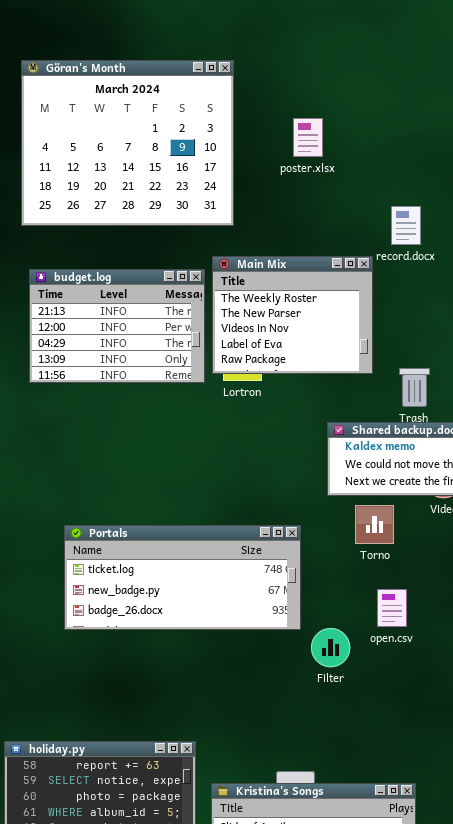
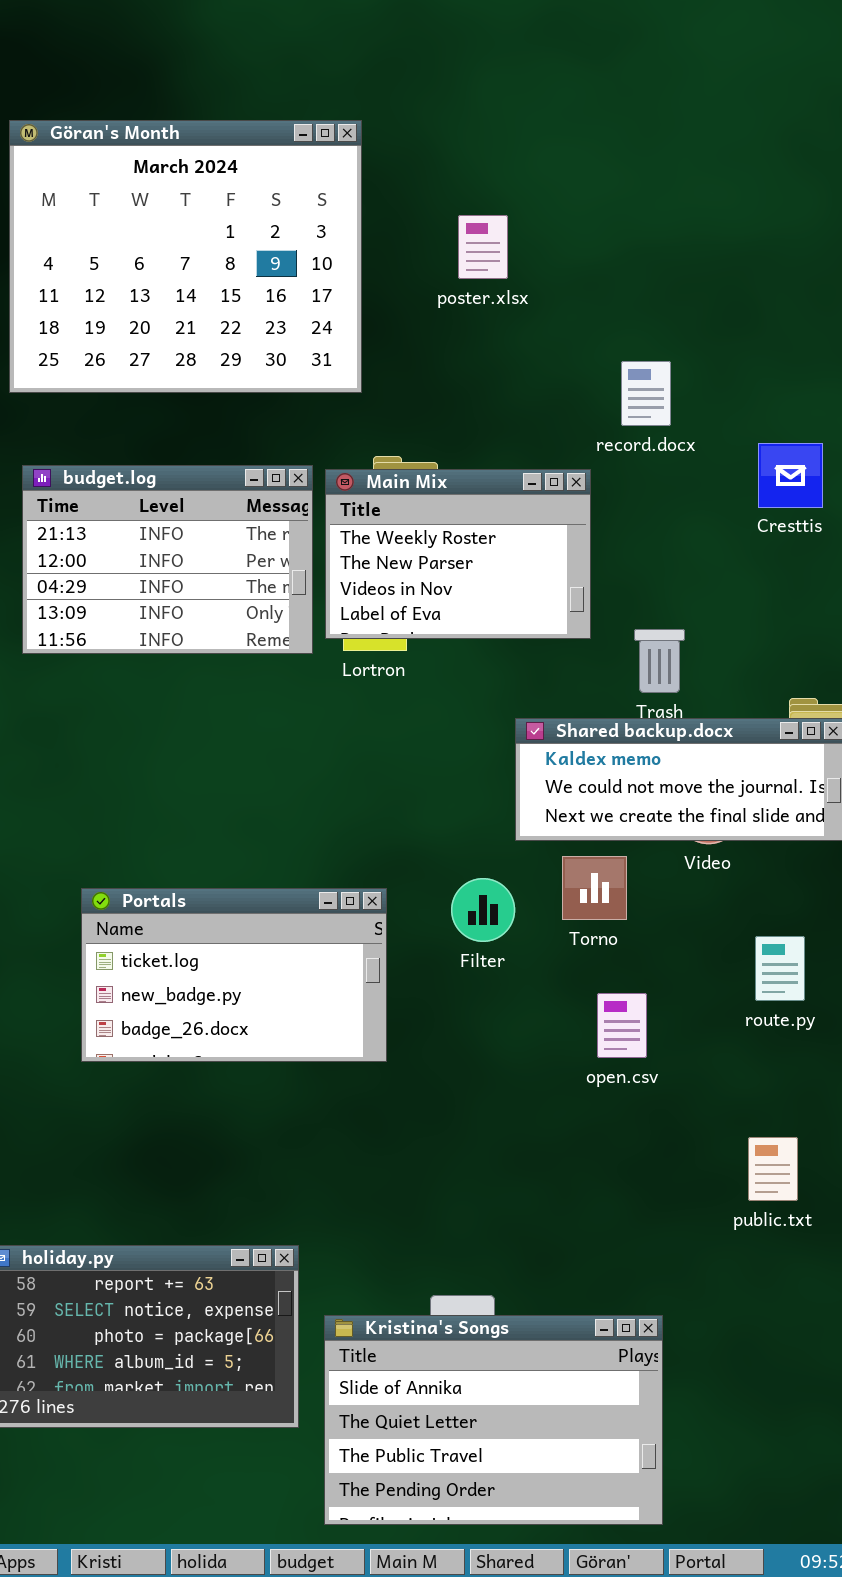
Main Mix: [212,256,373,374] -> [325,469,591,639], resized
Portals: [64,525,301,630] -> [81,888,387,1062], resized
Filter: [311,628,350,667] -> [451,878,515,942], moved

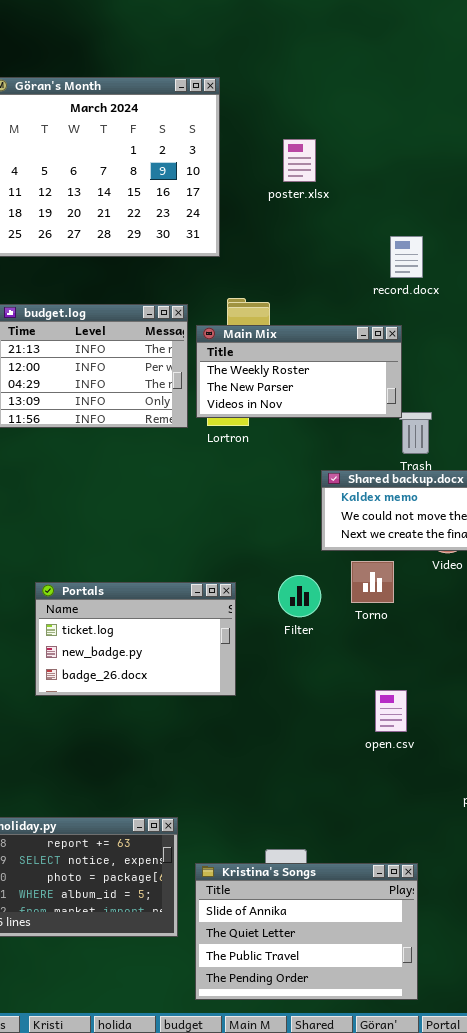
Main Mix: [325,469,591,639] -> [196,325,402,418], resized
open.csv: [597,993,647,1058] -> [375,690,407,732], moved

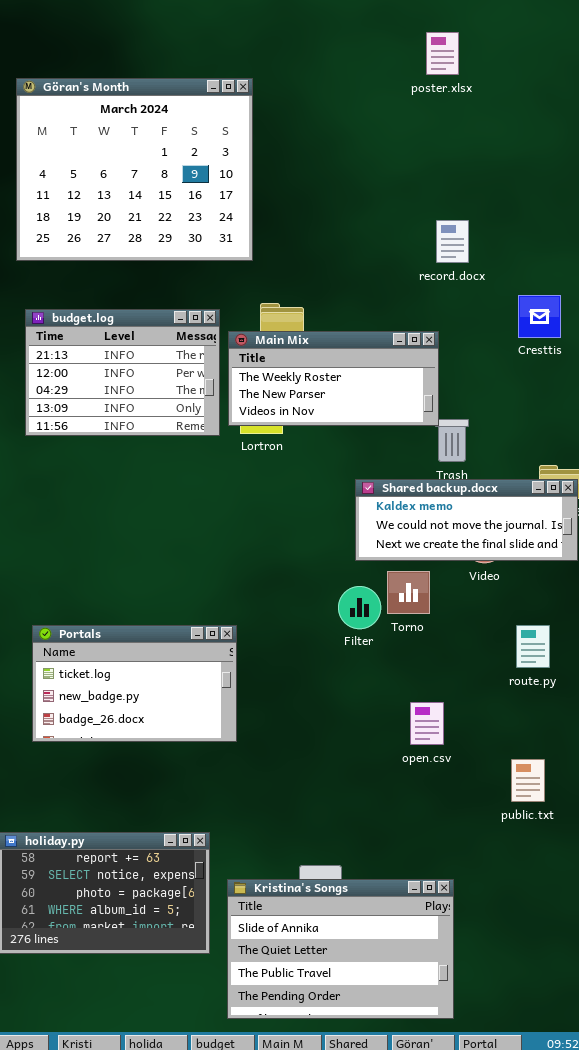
poster.xlsx: [283,139,316,182] -> [426,32,459,75], moved
record.docx: [390,236,423,278] -> [436,220,469,263], moved
Filter: [278,575,321,617] -> [338,586,381,629], moved
Portals: [35,582,236,696] -> [32,625,237,742], moved

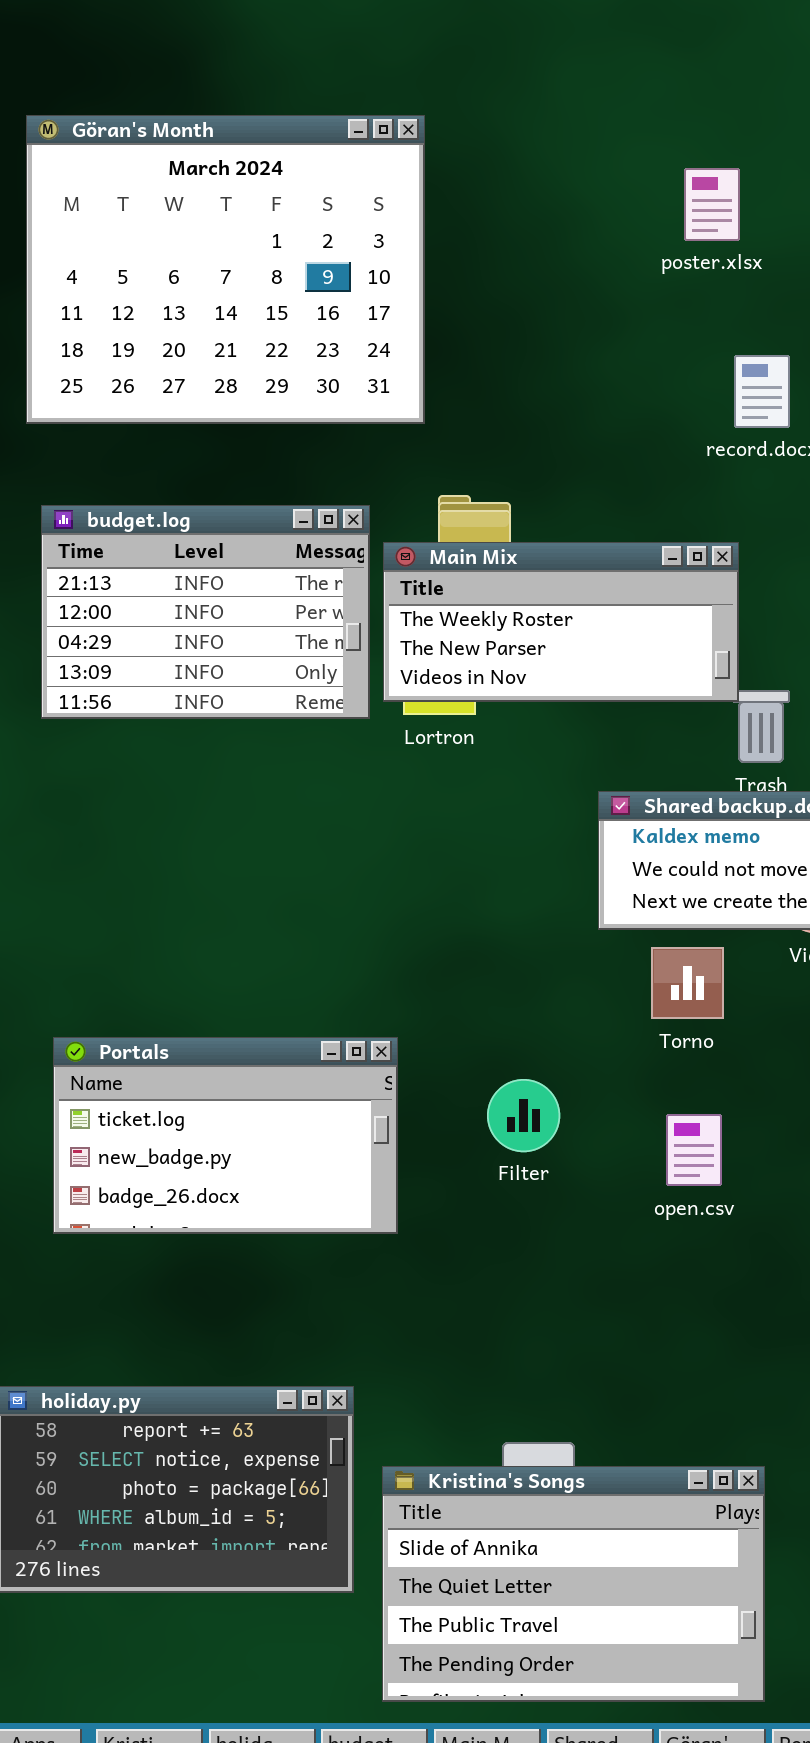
poster.xlsx: [426,32,459,75] -> [684,168,740,241], moved
Filter: [338,586,381,629] -> [487,1079,560,1152], moved
open.csv: [410,702,444,745] -> [666,1114,722,1186], moved

